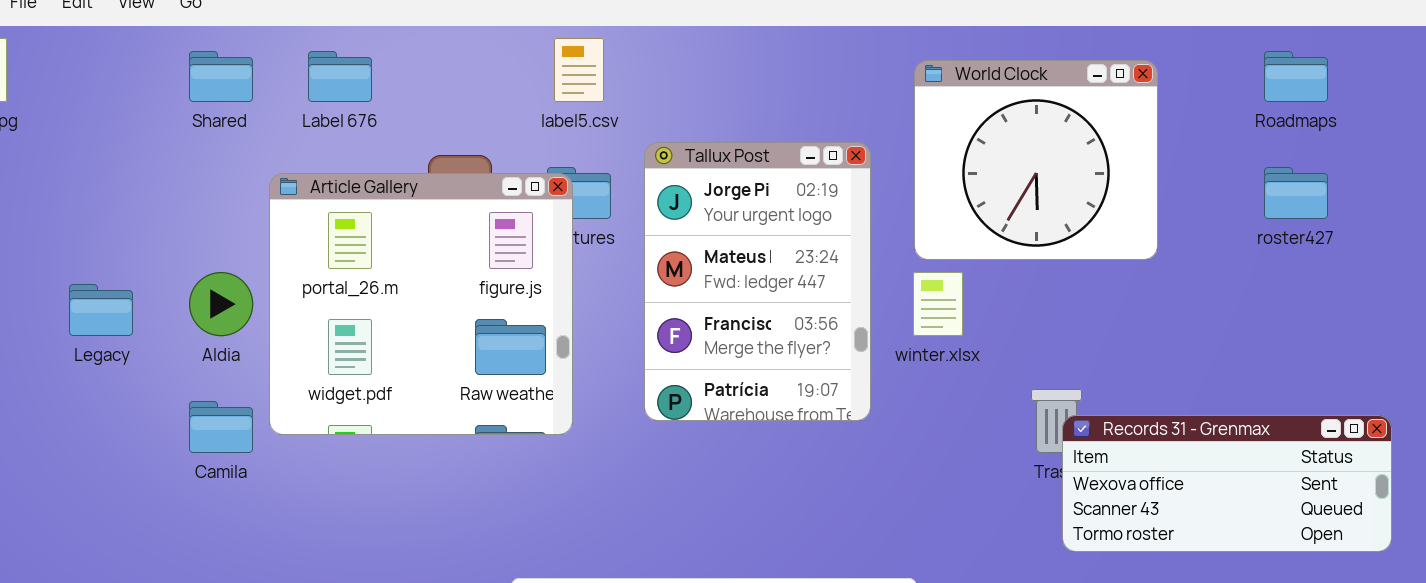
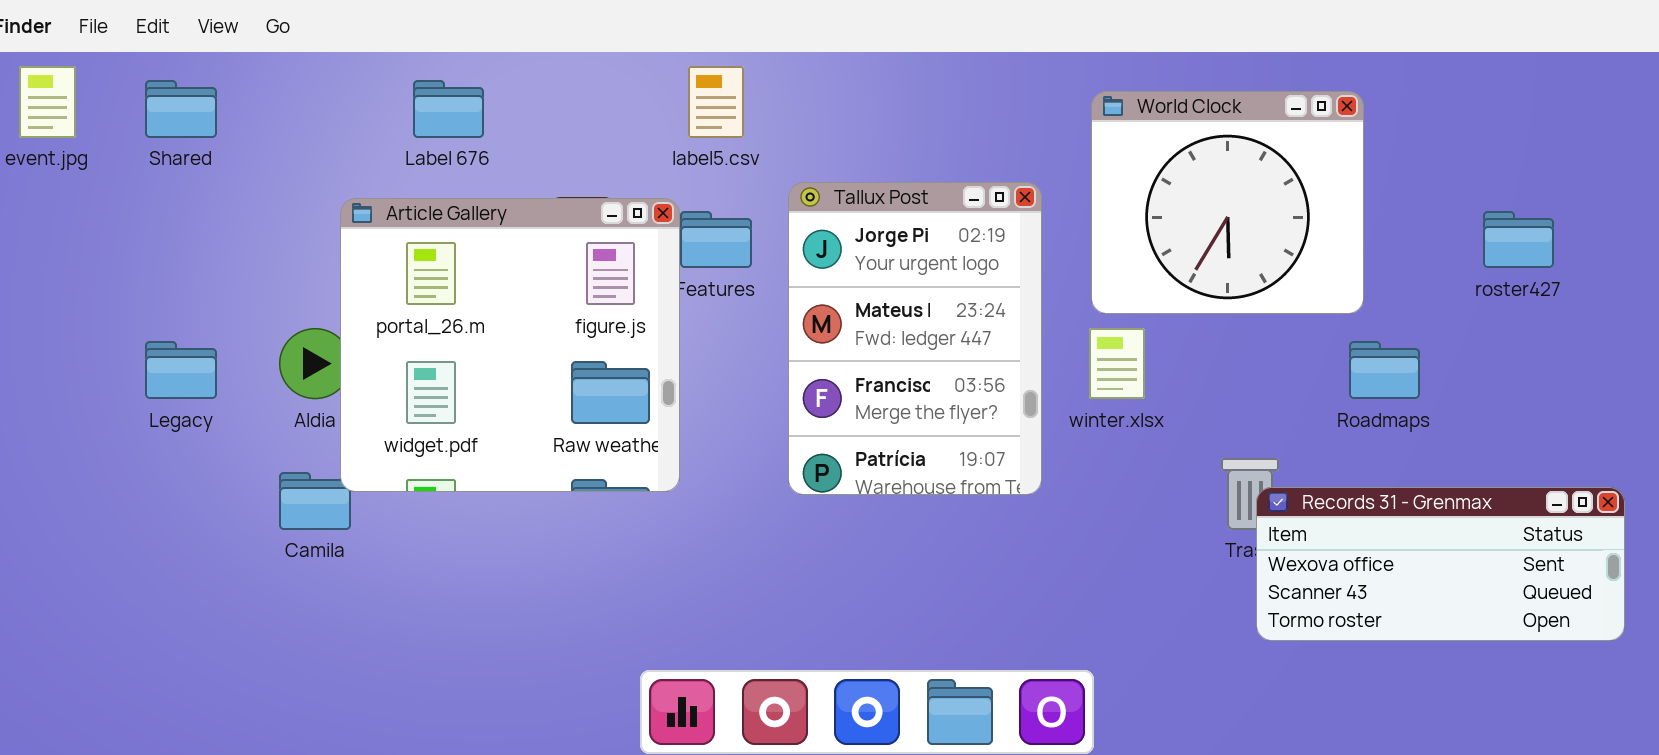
Shared: [189,51,253,102] -> [145,80,217,138], moved
Roadmaps: [1264,51,1328,102] -> [1349,341,1420,399], moved
Article Gallery: [269,173,573,435] -> [340,198,680,492], moved

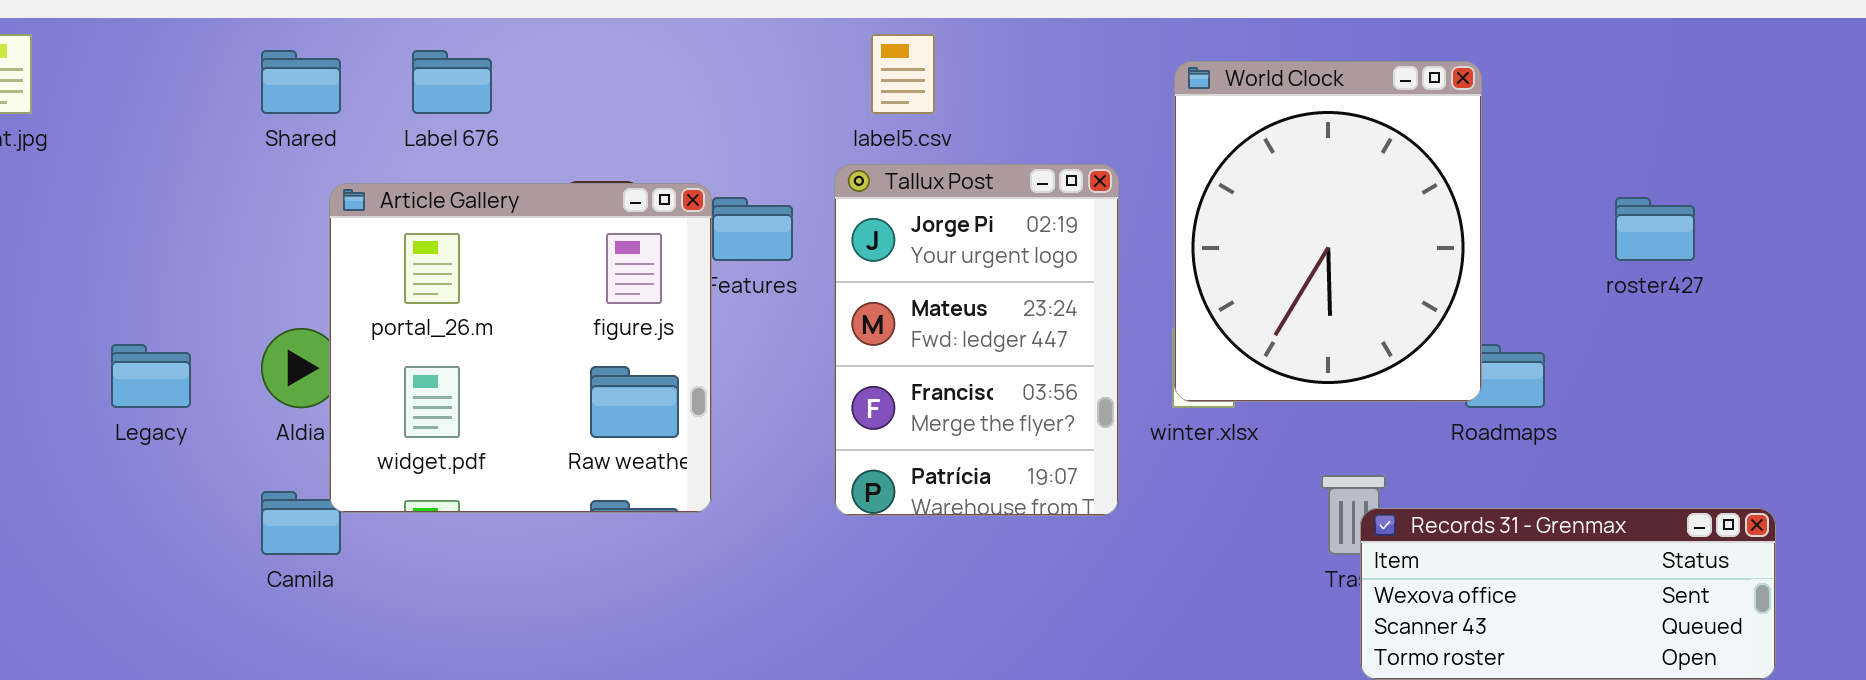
label5.csv: [688,66,744,138] -> [871,34,935,114], moved
Shared: [145,80,217,138] -> [261,50,341,114], moved
World Clock: [1091,91,1364,314] -> [1174,61,1482,402], resized

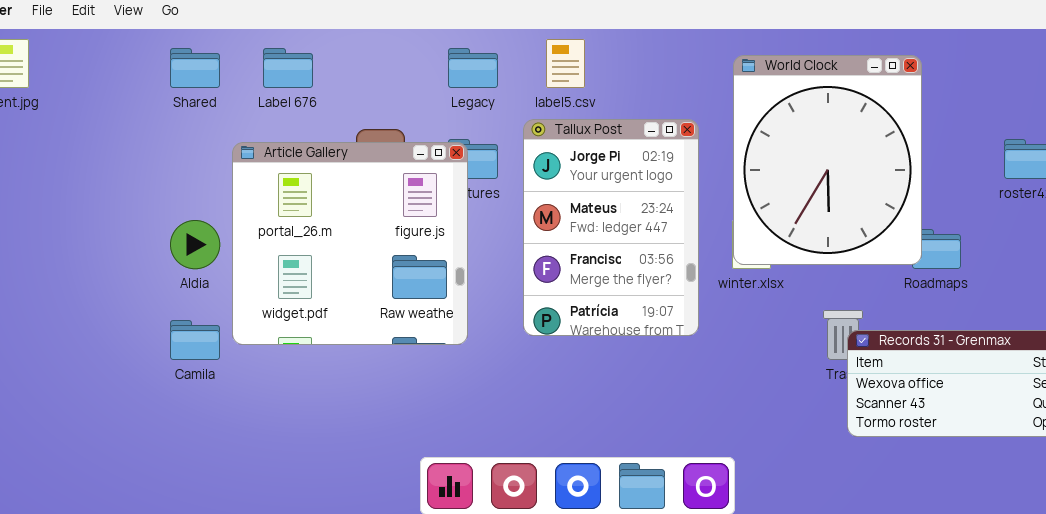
Article Gallery: [329,183,712,513] -> [232,142,468,345], moved
Legacy: [111,344,191,408] -> [448,48,498,88], moved

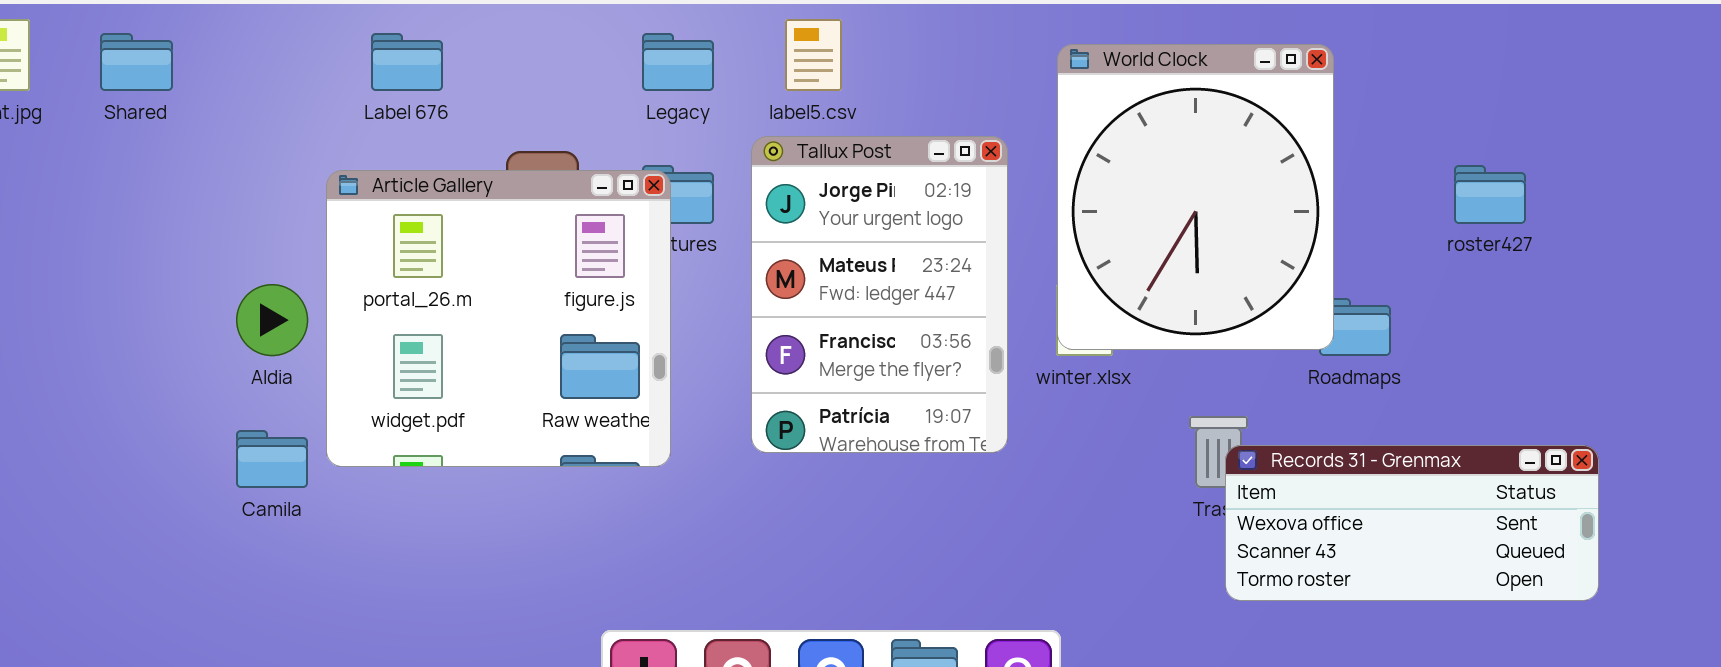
Shared: [170,48,220,88] -> [100,33,173,91], moved

